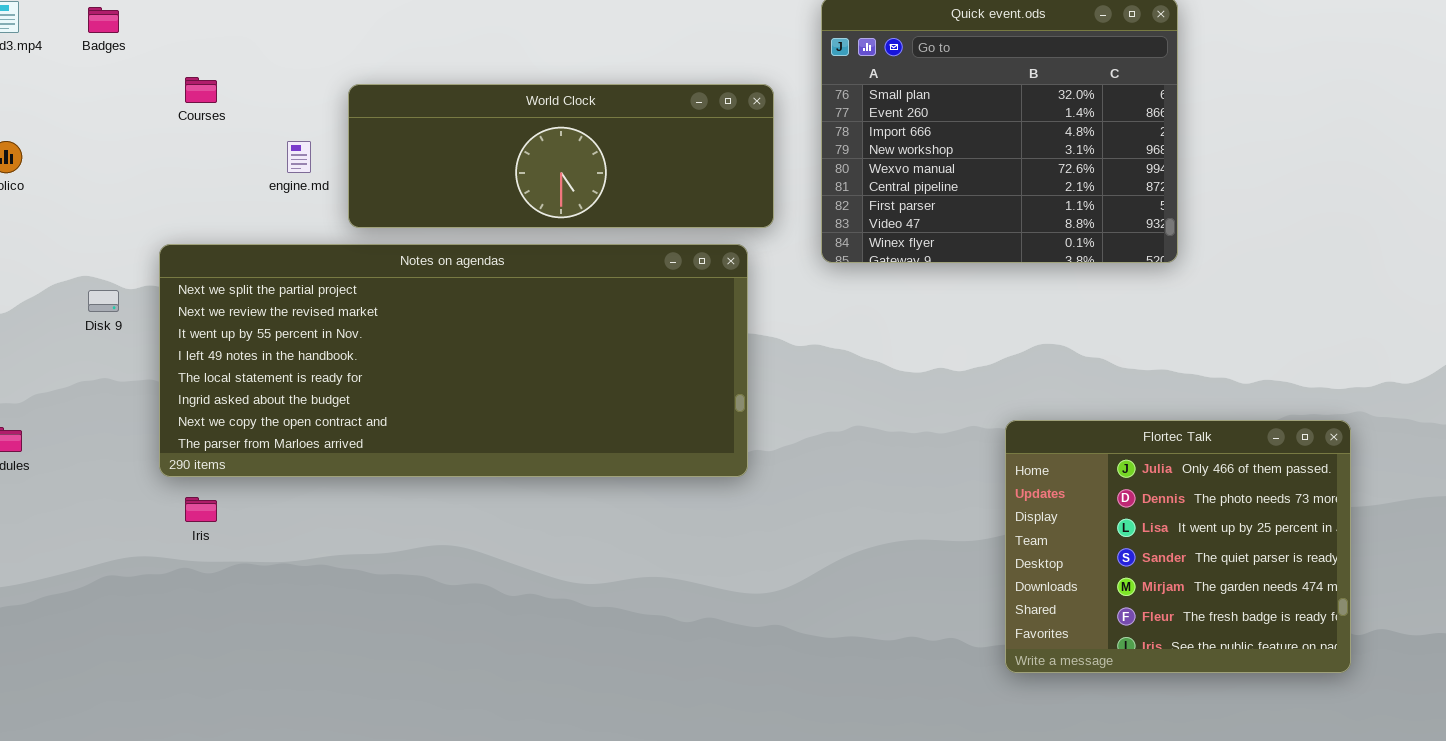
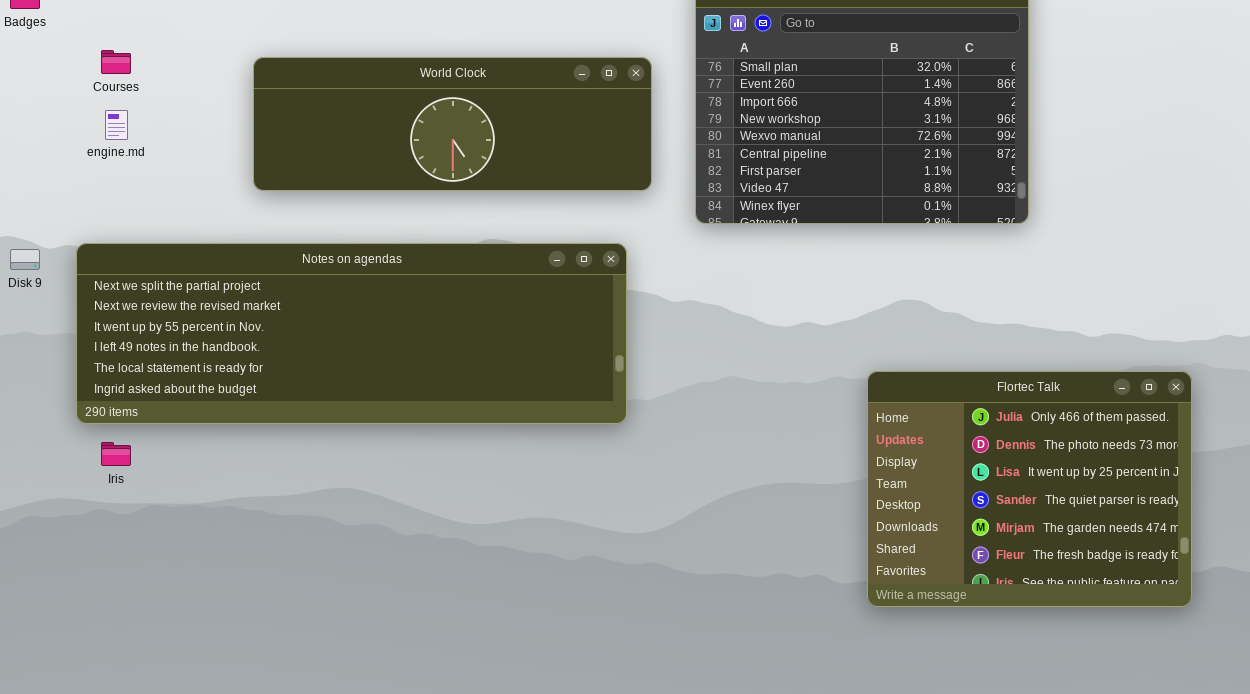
engine.md: [287,141,311,173] -> [105,110,128,140], moved
Notes on agendas: [159,244,748,477] -> [76,243,627,424], resized

